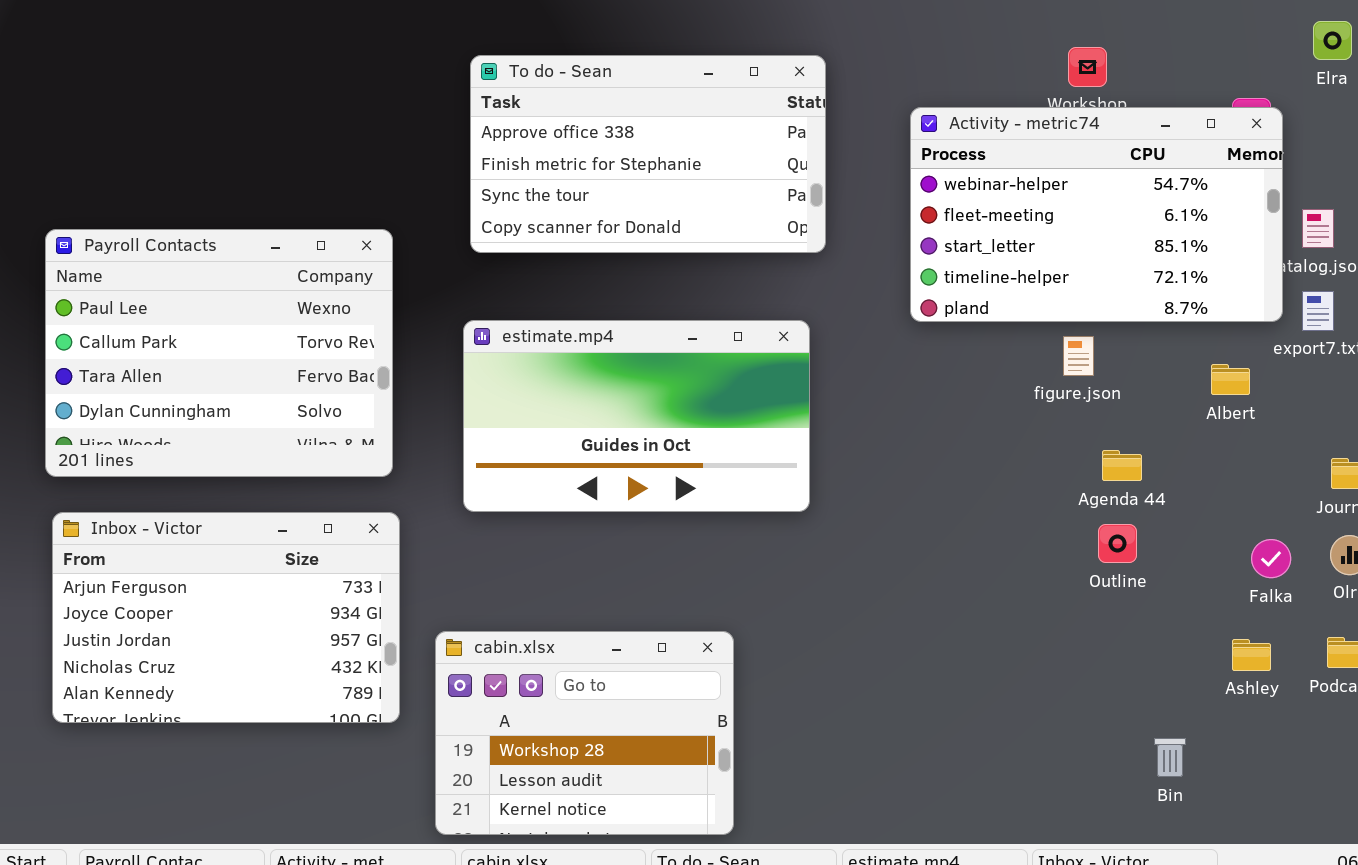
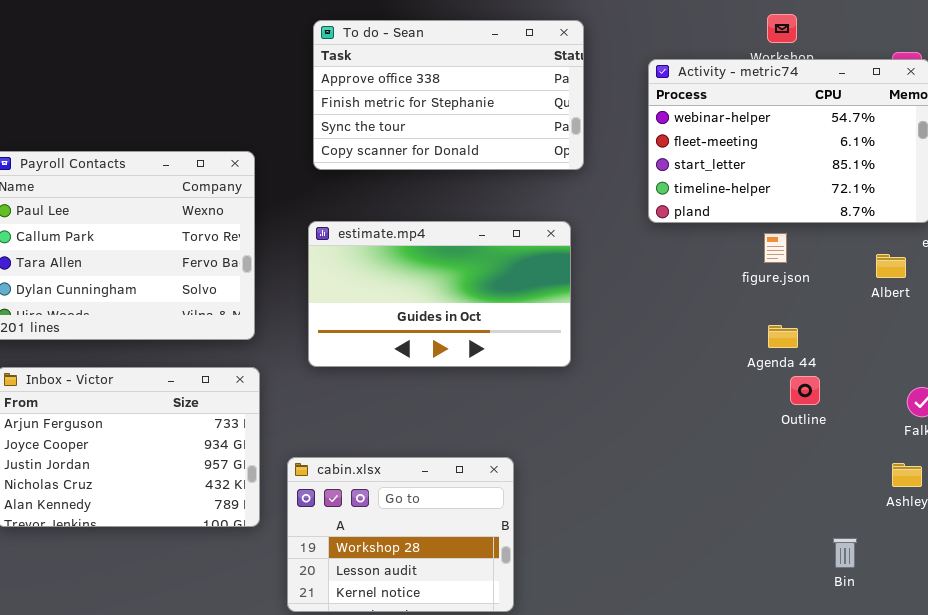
Agenda 44: [1102,450,1142,481] -> [768,325,798,348], moved

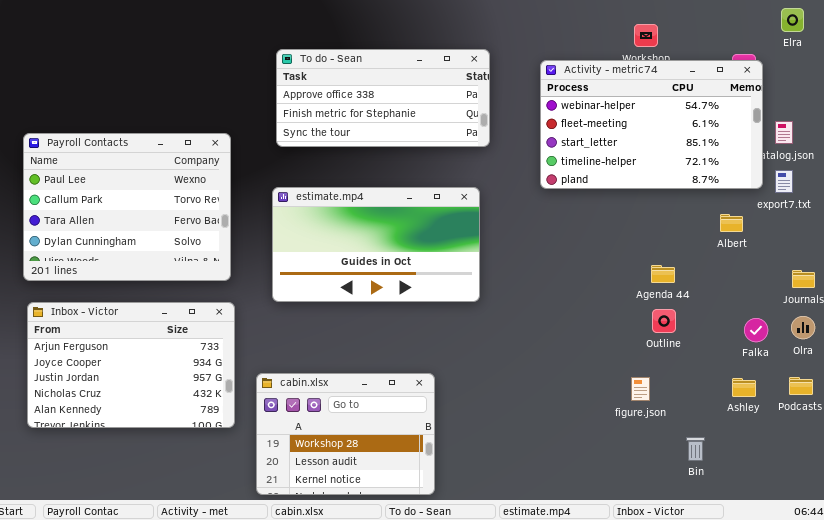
To do - Sean: [313,20,584,170] -> [276,49,490,147], resized
figure.json: [764,233,787,263] -> [631,377,650,401], moved
Agenda 44: [768,325,798,348] -> [651,265,675,283], moved

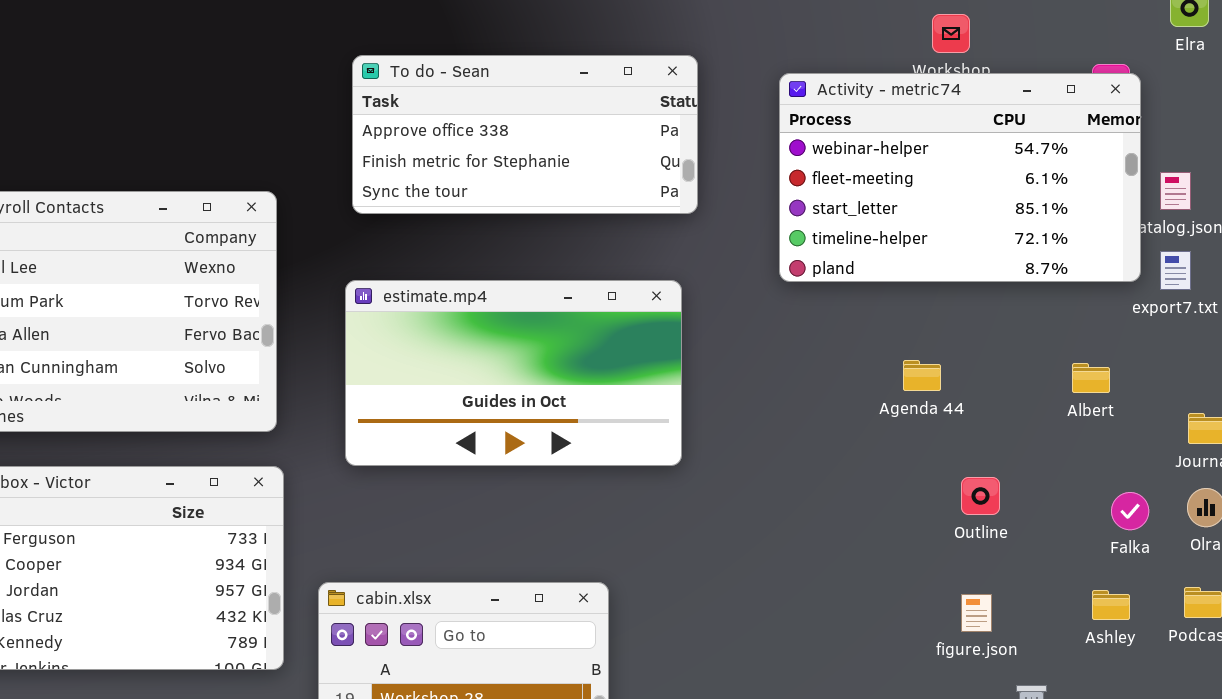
Albert: [720,214,743,232] -> [1072,363,1110,393], moved
Agenda 44: [651,265,675,283] -> [903,360,941,391], moved
figure.json: [631,377,650,401] -> [961,594,992,632], moved

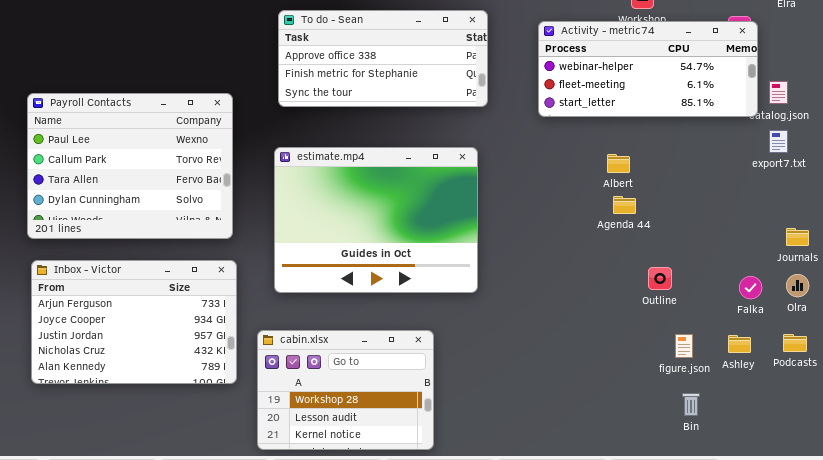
Activity - metric74: [779,73,1141,282] -> [538,21,758,117], resized
estimate.mp4: [345,280,682,466] -> [274,147,478,293], resized
Albert: [1072,363,1110,393] -> [607,154,630,173], moved
figure.json: [961,594,992,632] -> [675,334,693,358], moved

